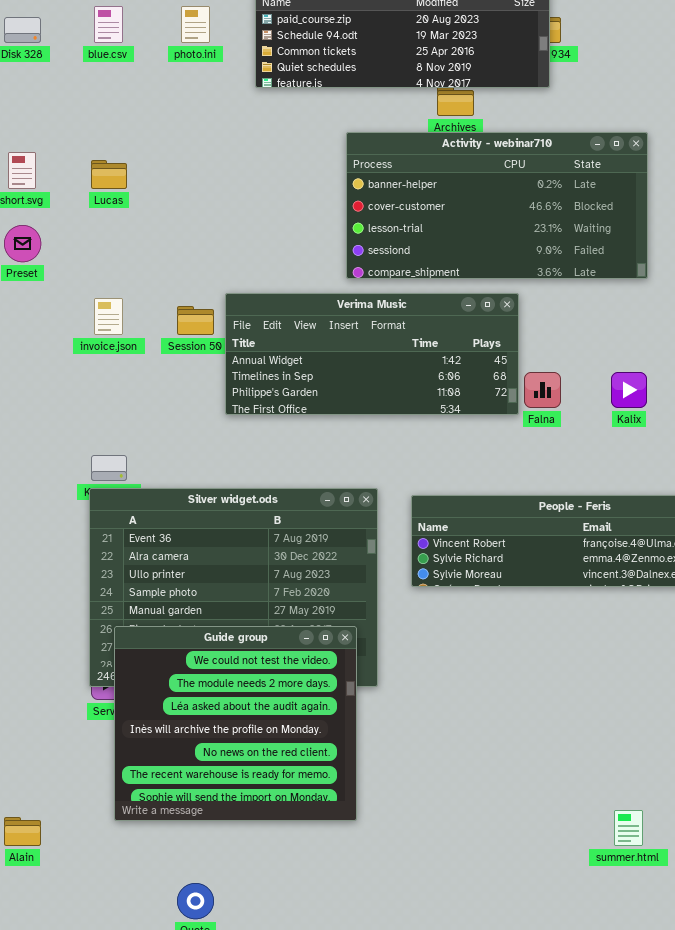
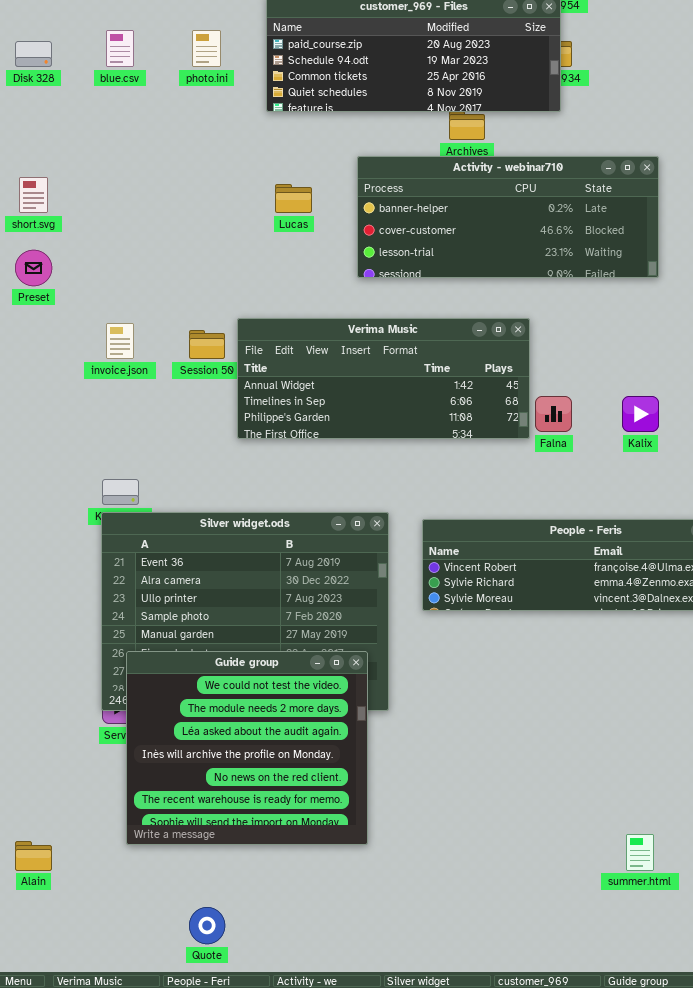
Activity - webinar710: [346,132,648,279] -> [357,156,659,278], resized
Lucas: [91,160,127,189] -> [275,184,312,213], moved

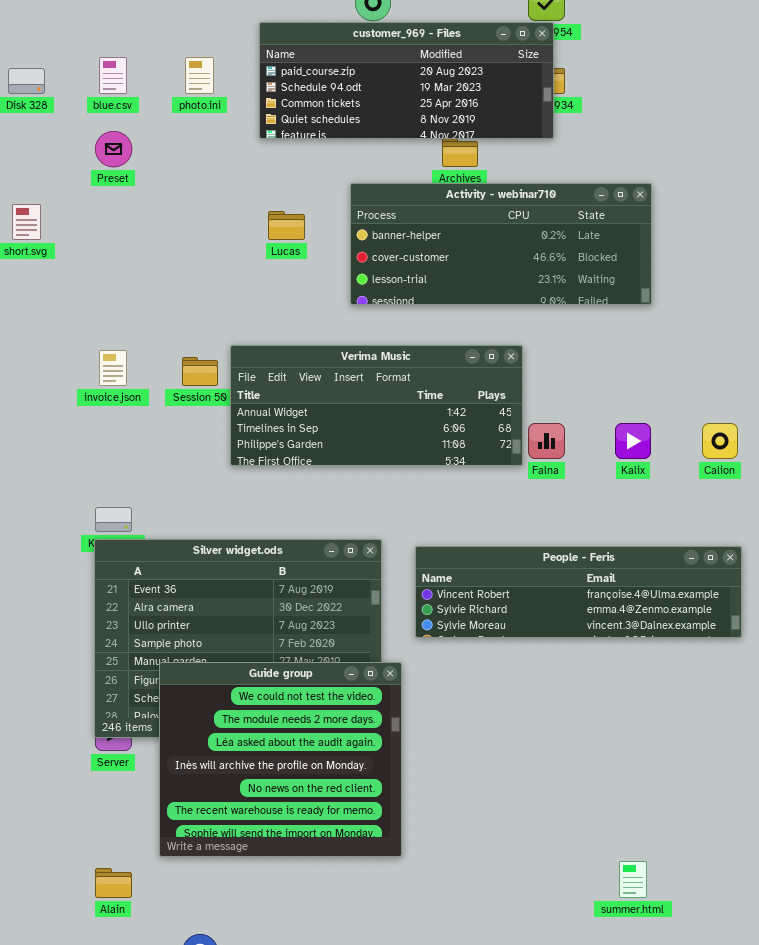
Preset: [15,250,52,286] -> [95,131,132,167], moved
Guide group: [126,651,368,845] -> [159,662,402,857], moved
Alain: [15,841,52,871] -> [95,868,132,898], moved

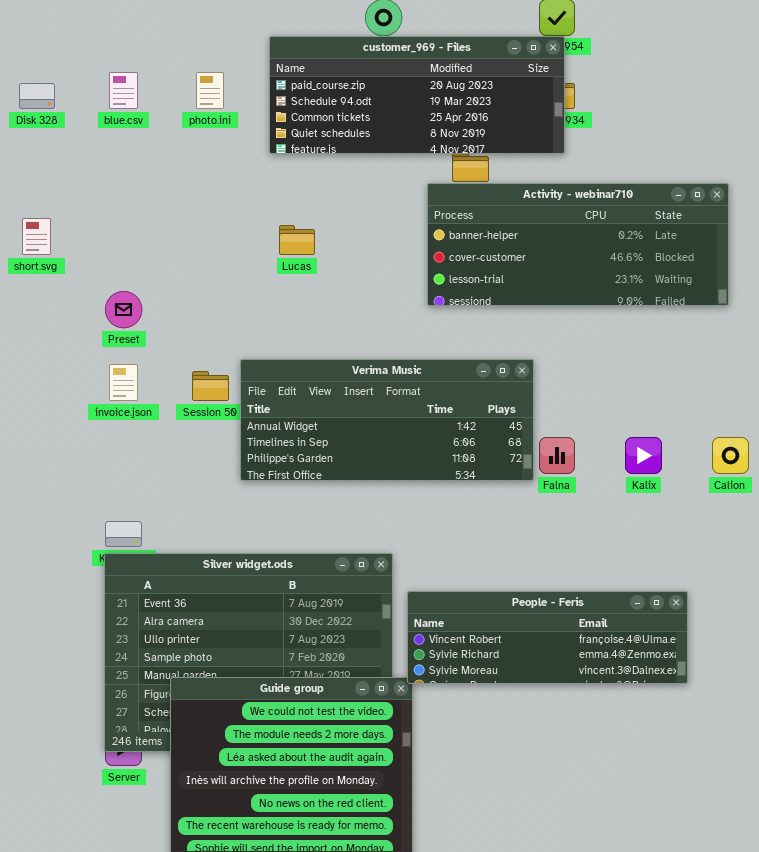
Preset: [95,131,132,167] -> [105,291,142,328], moved
Activity - webinar710: [350,183,652,305] -> [427,183,729,306], moved
People - Feris: [415,546,742,638] -> [407,591,688,684], moved, resized

